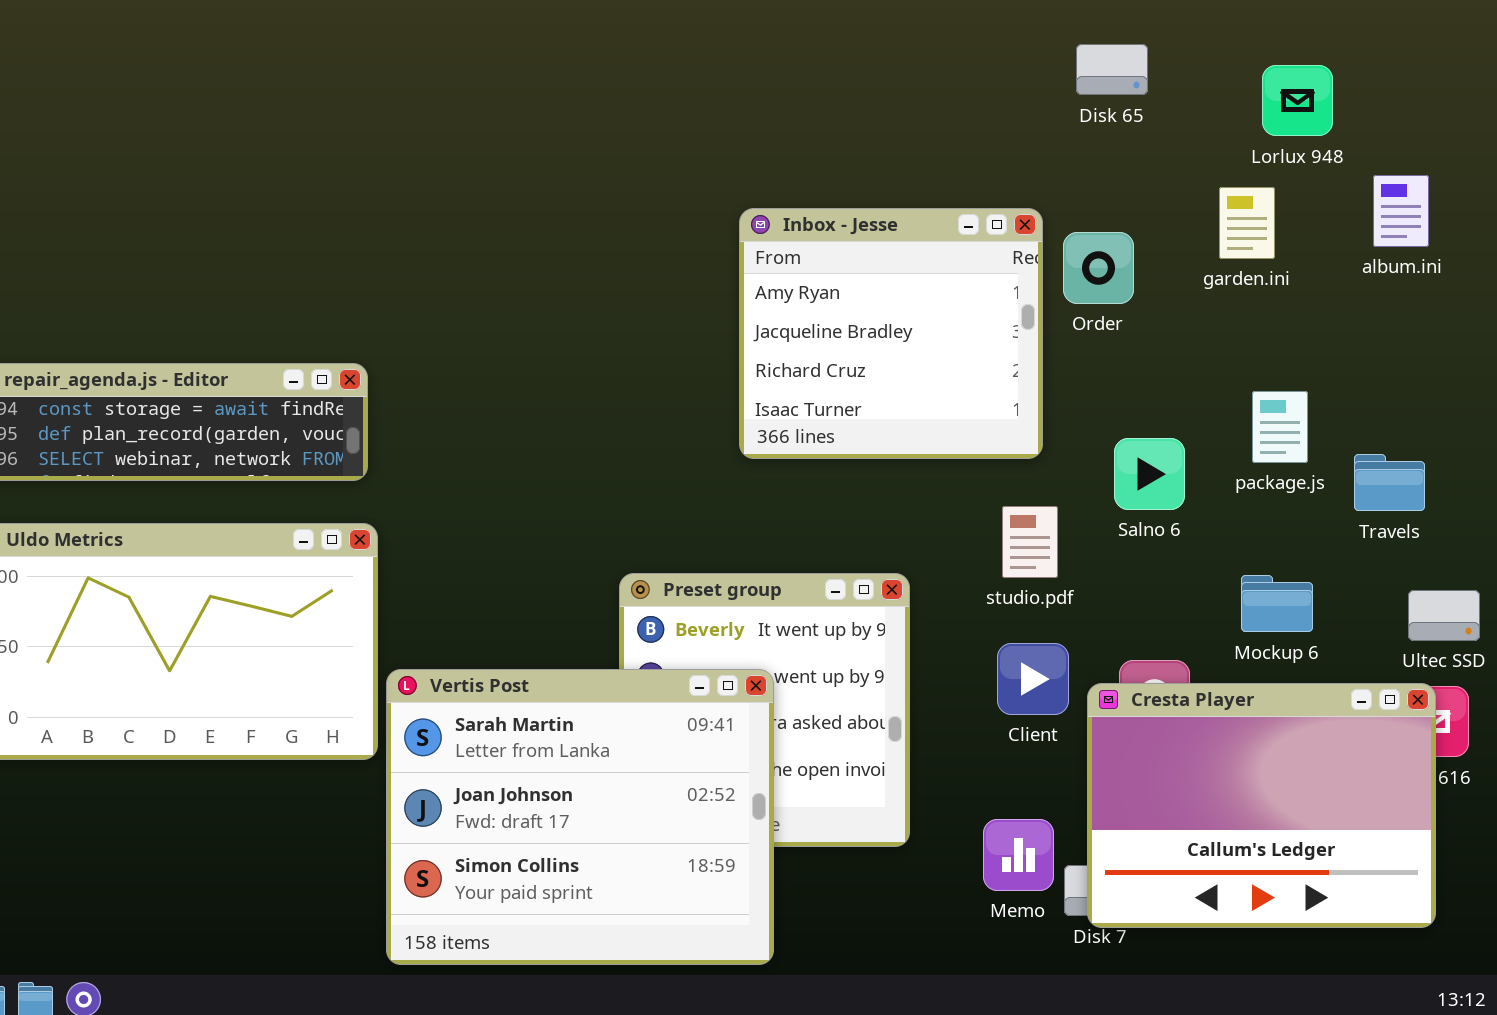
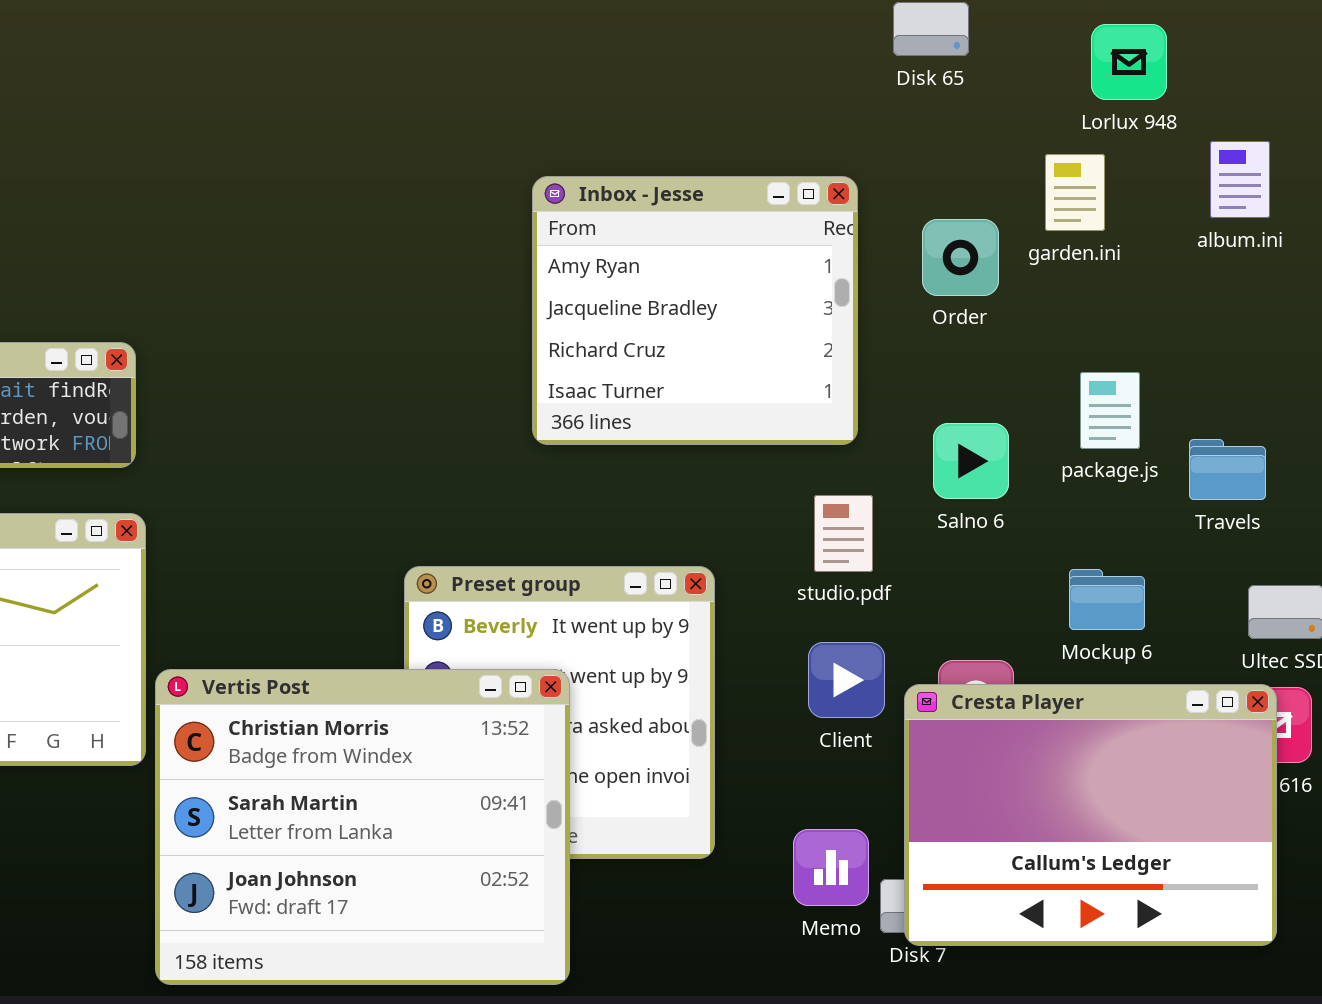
Order: [1063,232,1134,304] -> [922,219,999,296], moved
Vertis Post: [386,669,774,965] -> [155,669,570,985], scrolled up 1 row

